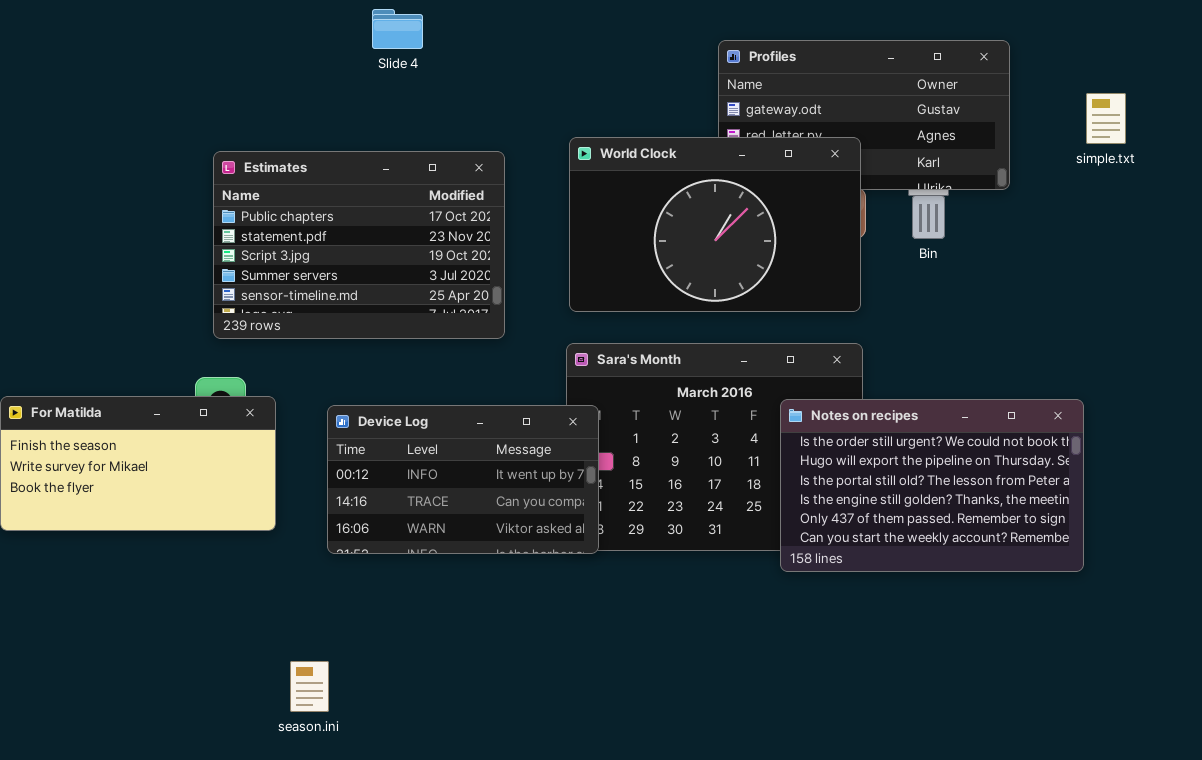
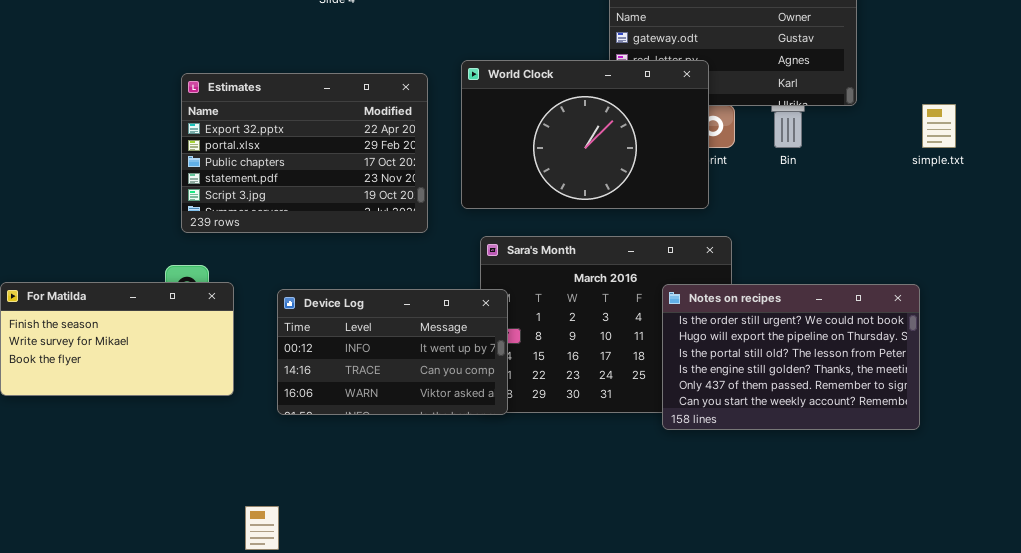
simple.txt: [1086,93,1126,144] -> [922,104,956,148], moved
World Clock: [569,137,861,312] -> [461,60,709,209], moved
Estimates: [213,151,505,339] -> [181,73,428,233], scrolled up 2 rows

